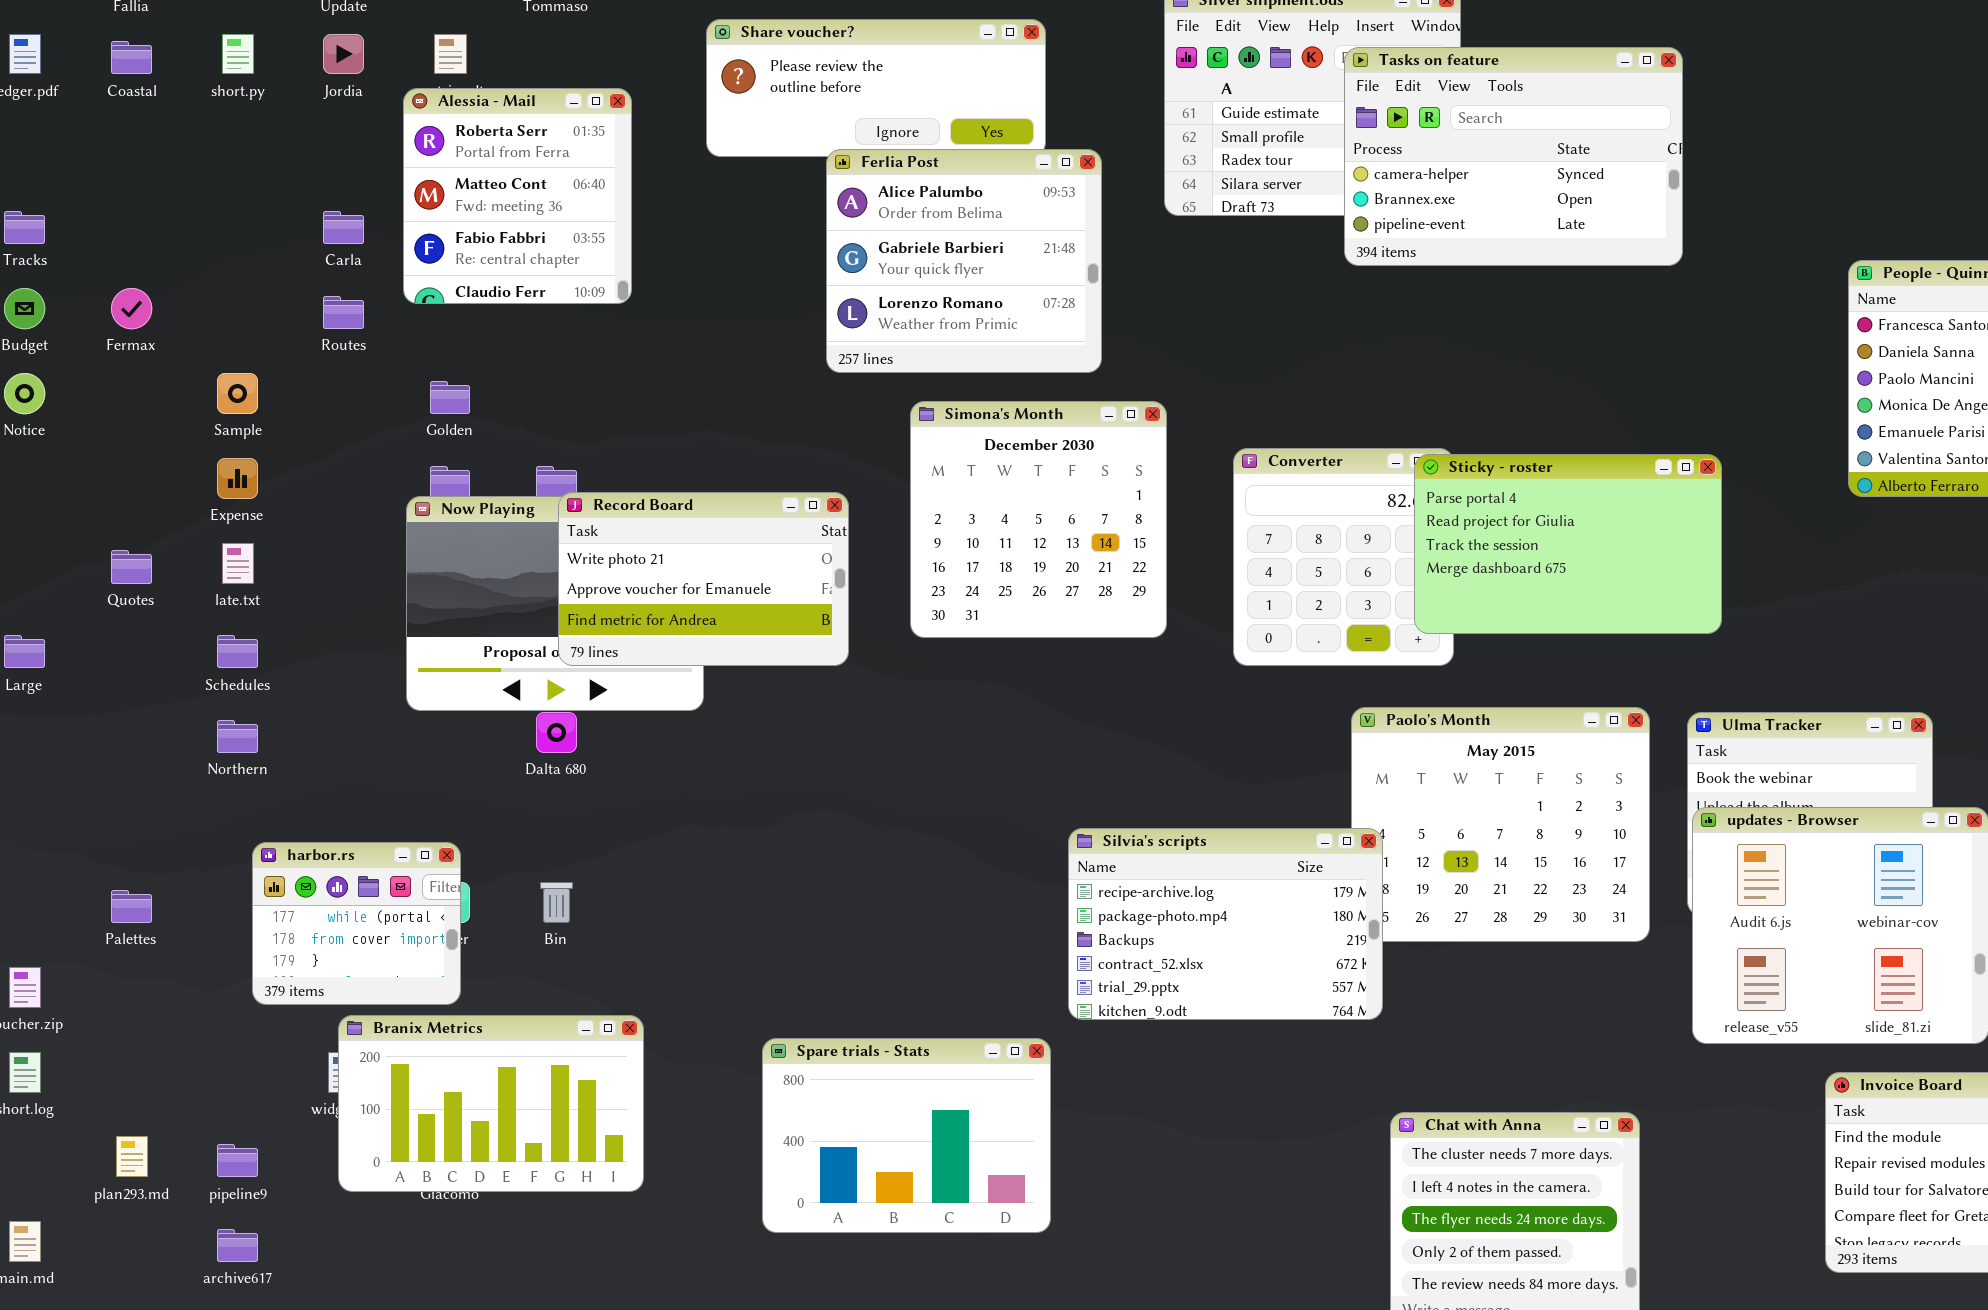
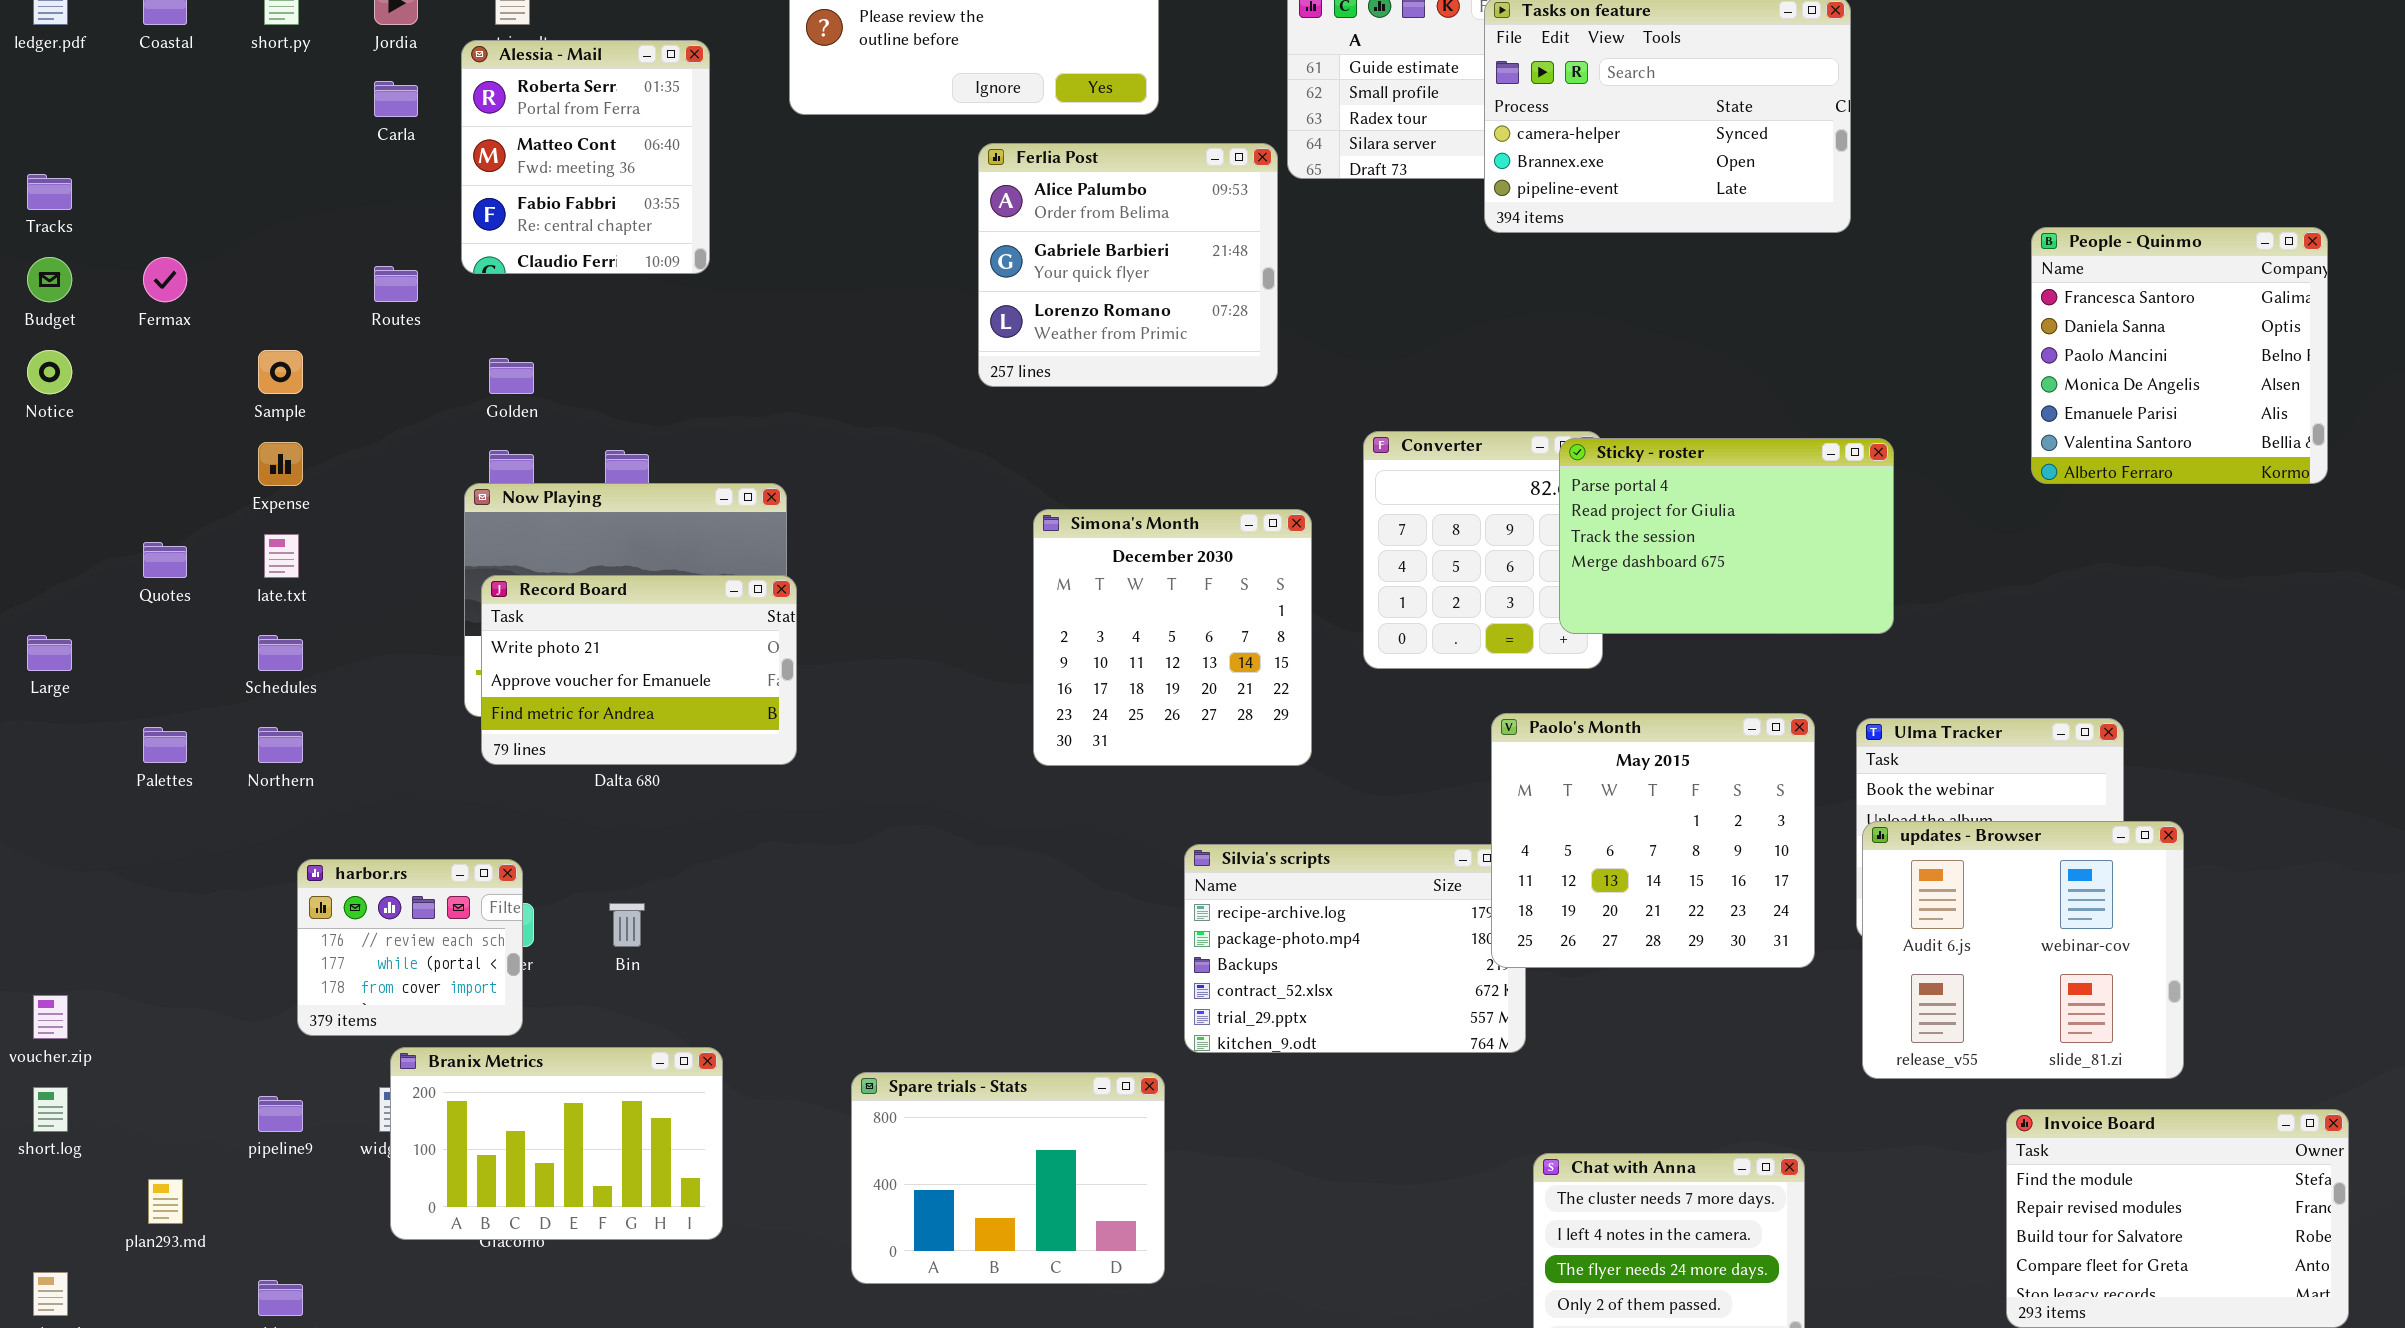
Ferlia Post: [826,149,1102,373] -> [978,143,1278,387], moved
Carla: [323,211,364,244] -> [374,81,418,117], moved
Simona's Month: [910,401,1167,638] -> [1033,509,1312,766], moved
Record Board: [558,492,849,666] -> [481,575,797,765], moved
Paolo's Month: [1351,707,1650,942] -> [1491,713,1815,968], raised
harbor.rs: [252,842,461,1005] -> [297,859,523,1036], scrolled up 1 row
Palettes: [111,890,152,923] -> [143,727,187,763], moved
pipeline9: [217,1144,258,1177] -> [258,1096,303,1132], moved

